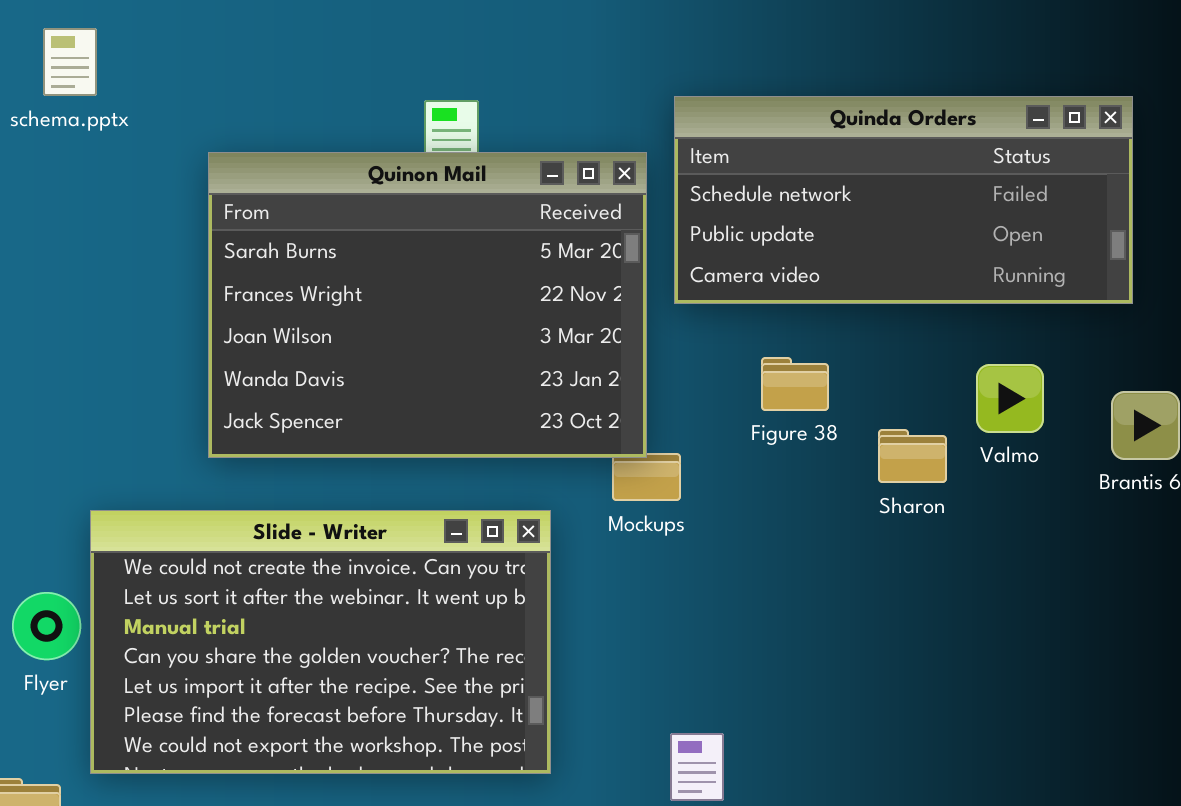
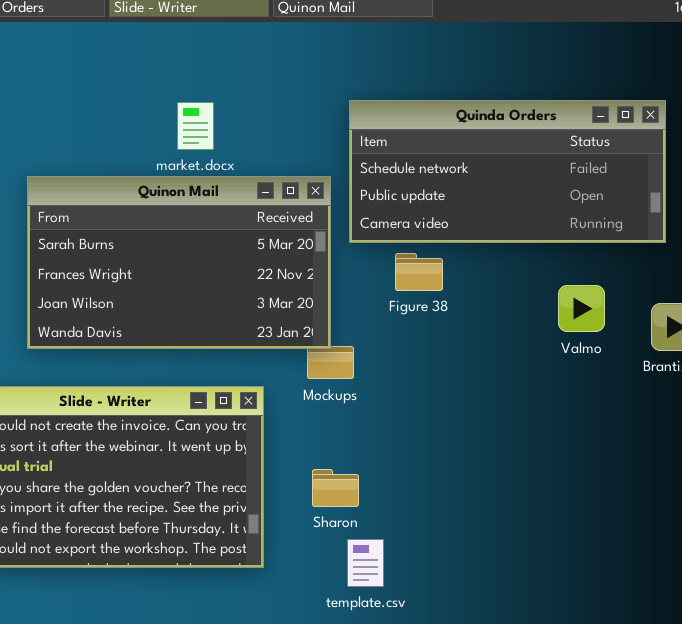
Quinon Mail: [208,152,647,458] -> [27,176,331,349], resized
Figure 38: [761,357,829,411] -> [395,253,443,291], moved
Sharon: [878,429,947,483] -> [312,469,359,507], moved

